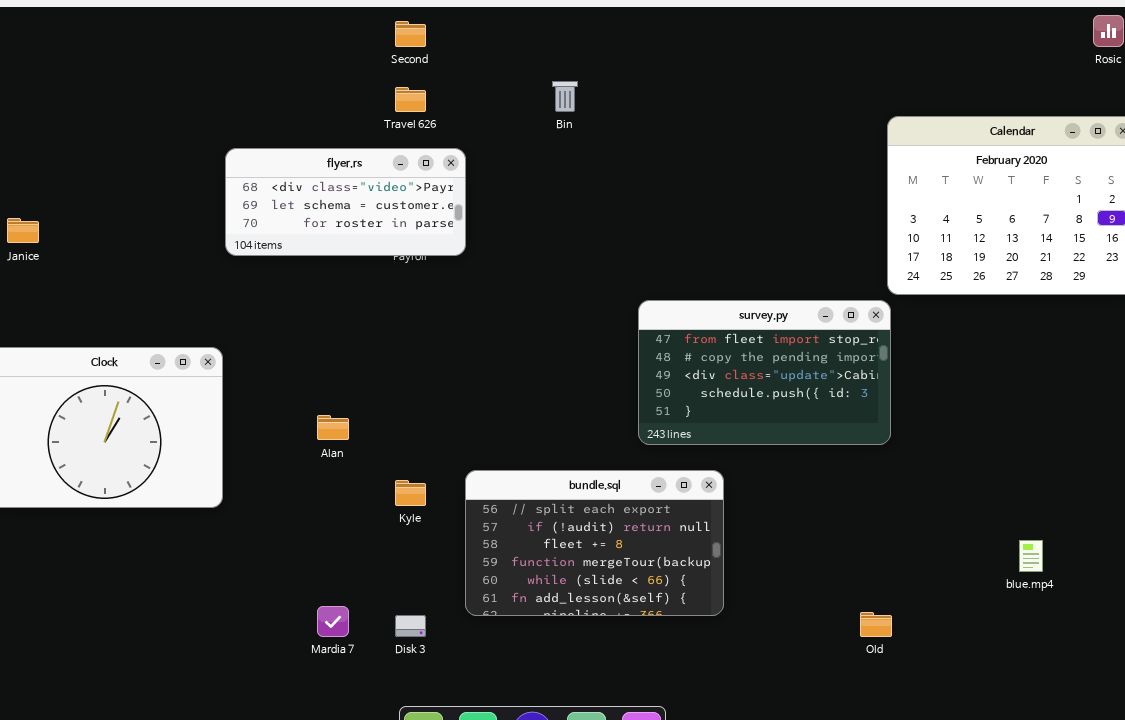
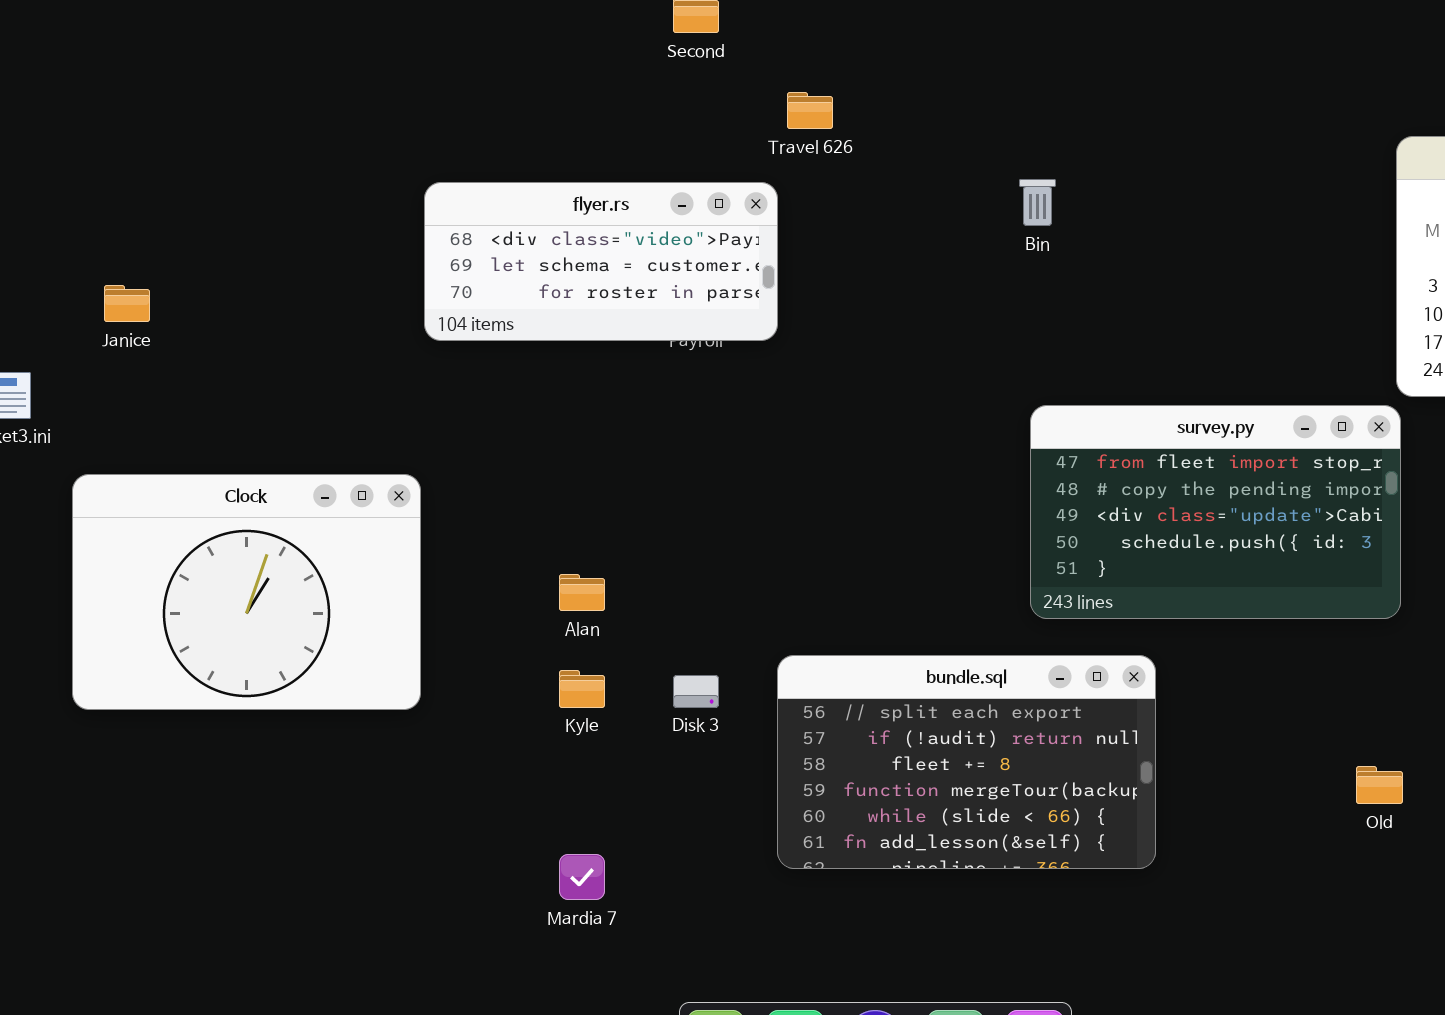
Bin: [552,81,578,112] -> [1019,179,1056,226], moved
Travel 626: [395,87,426,112] -> [787,92,833,129], moved
Kyle: [395,480,426,506] -> [559,670,605,708], moved
Old: [860,612,892,637] -> [1356,766,1403,804], moved
Disk 3: [395,615,426,637] -> [673,675,719,708], moved

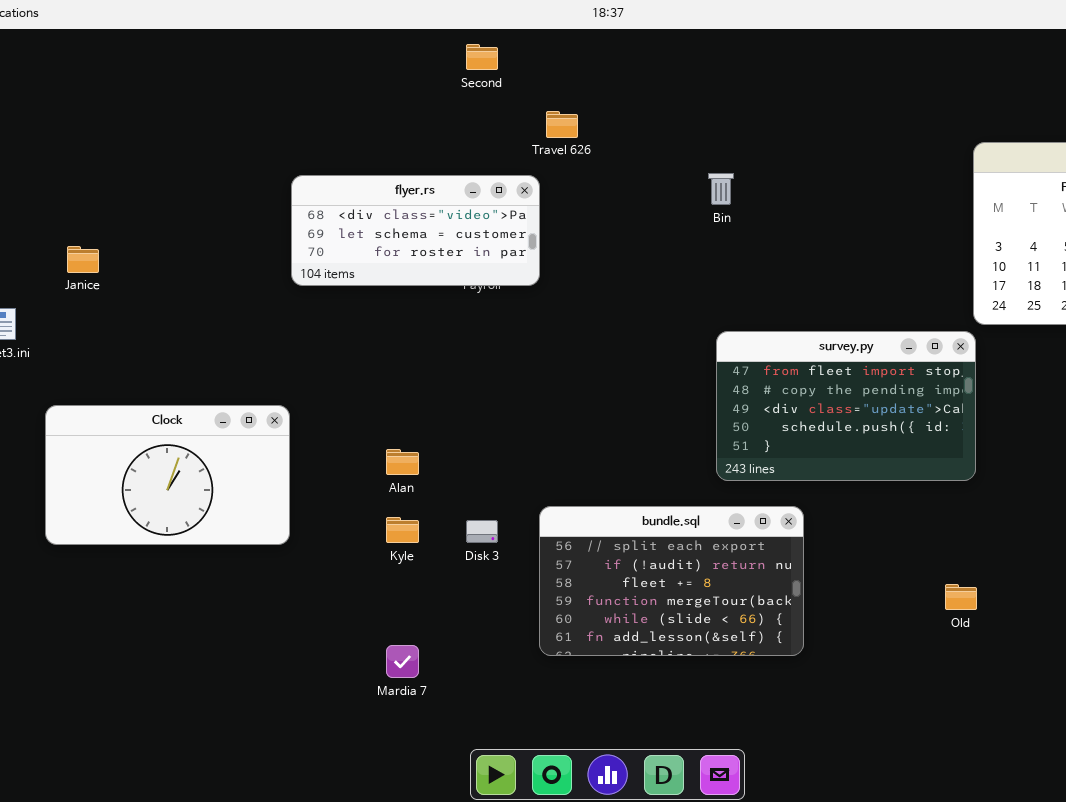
Clock: [72,474,421,710] -> [45,405,290,545], resized

